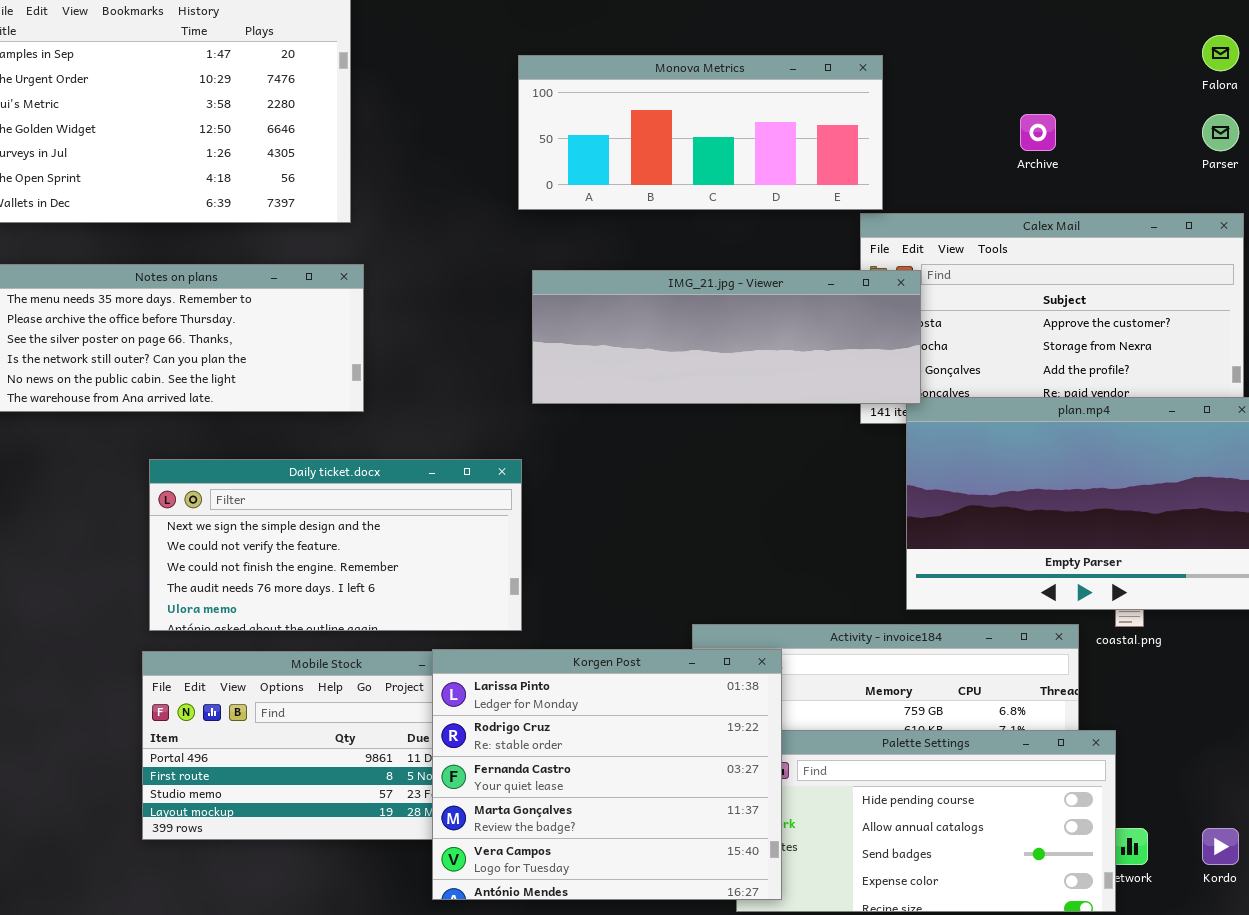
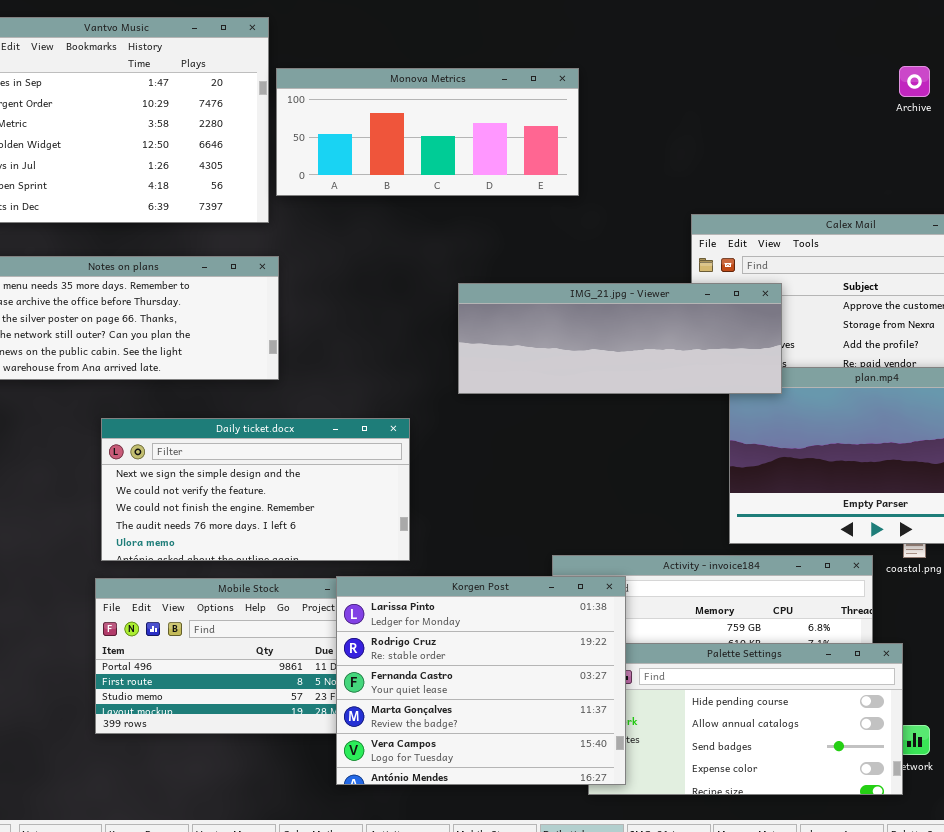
Monova Metrics: [518,55,883,210] -> [276,68,579,196], moved
Archive: [1020,114,1056,151] -> [899,66,930,97], moved
IMG_21.jpg - Viewer: [532,270,921,404] -> [458,283,782,394], moved

